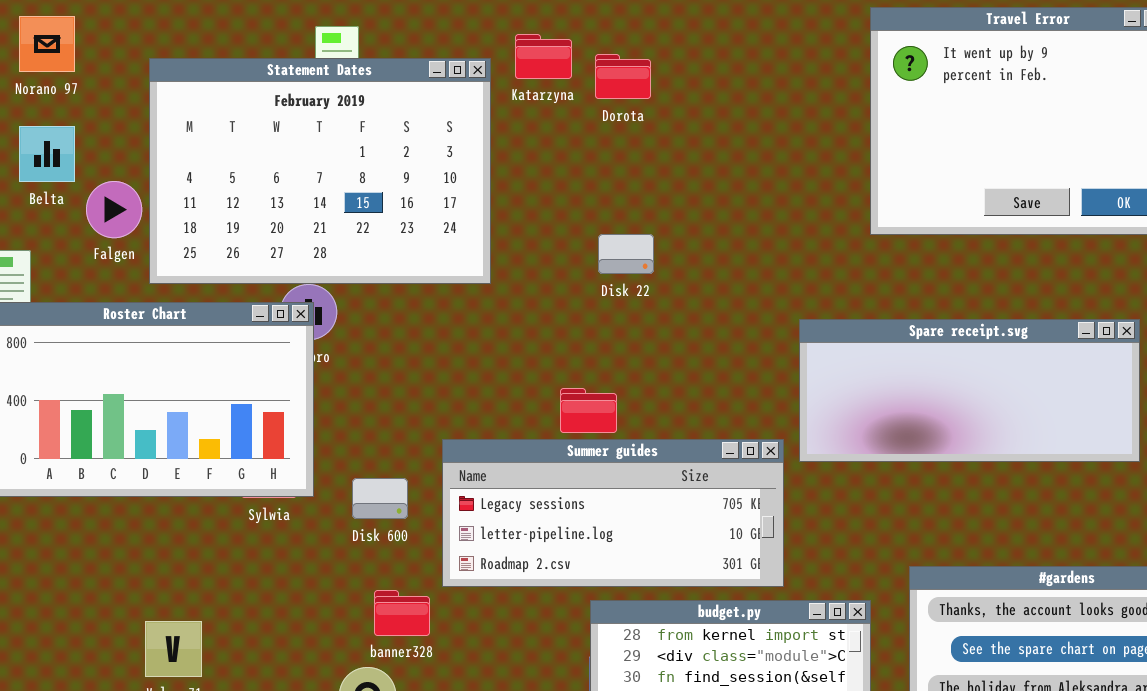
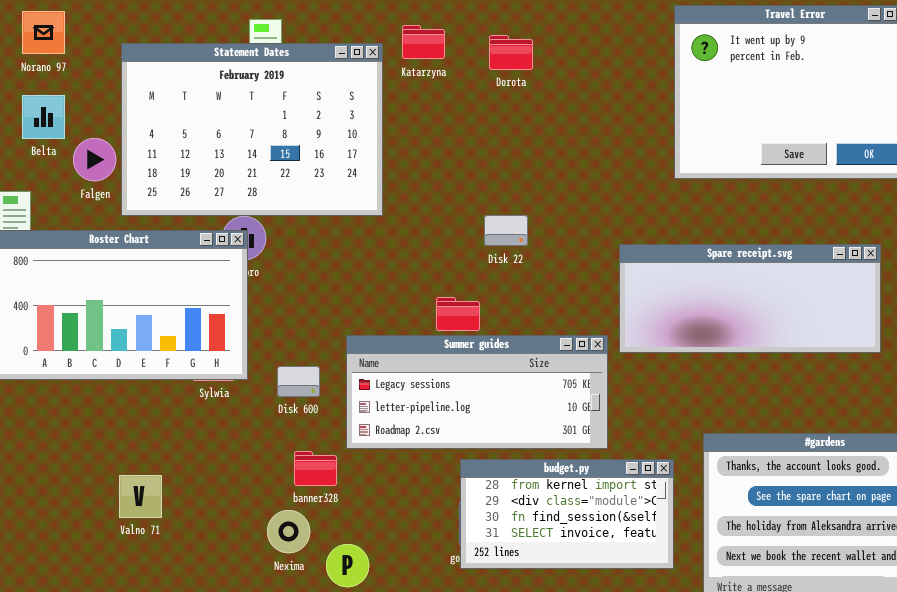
Dorota: [595,54,651,99] -> [489,35,533,70], moved
Disk 22: [598,234,654,274] -> [484,215,528,246], moved

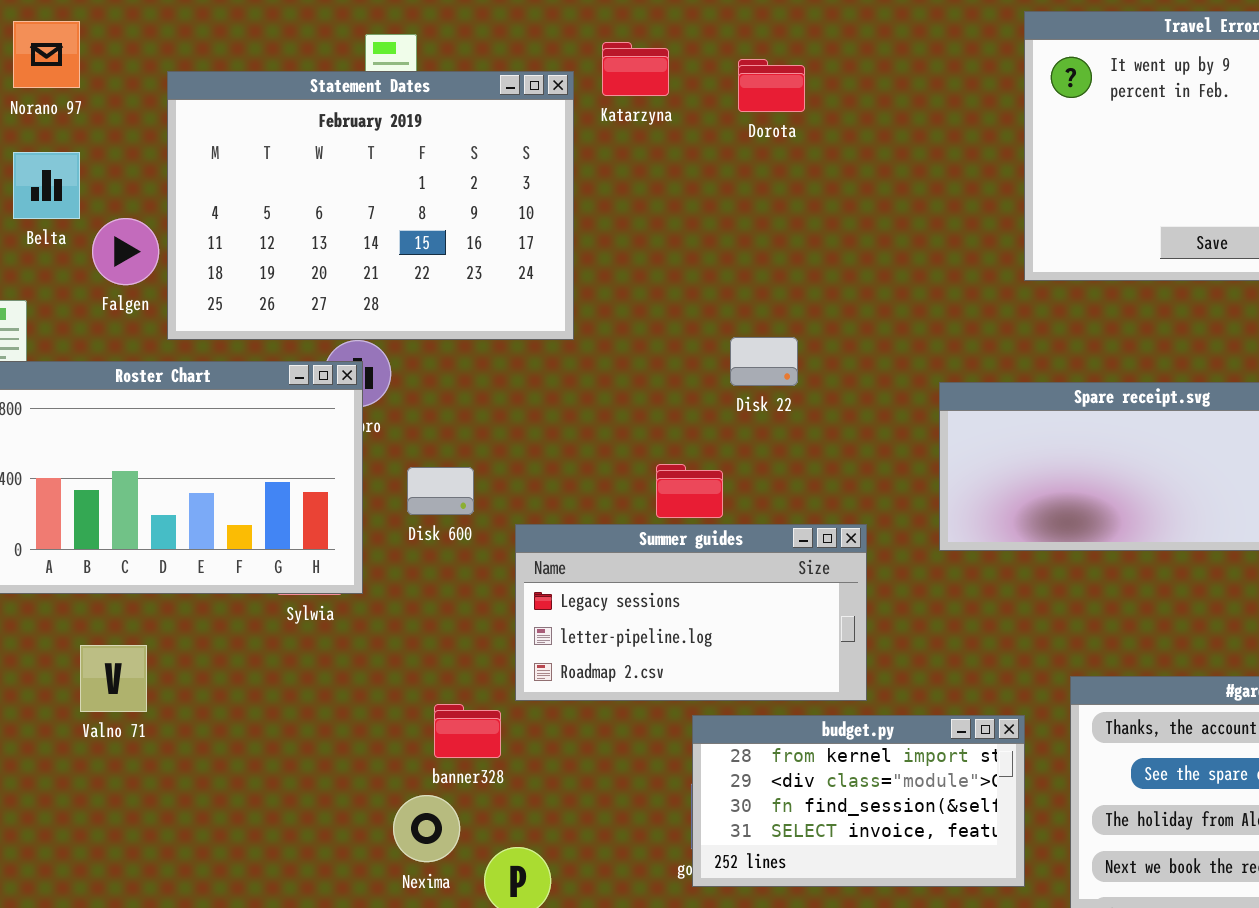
Summer guides: [346,335,608,449] -> [515,524,867,701], resized
Disk 600: [277,366,320,397] -> [407,467,474,515], moved
Valno 71: [119,475,162,518] -> [80,645,147,712], moved

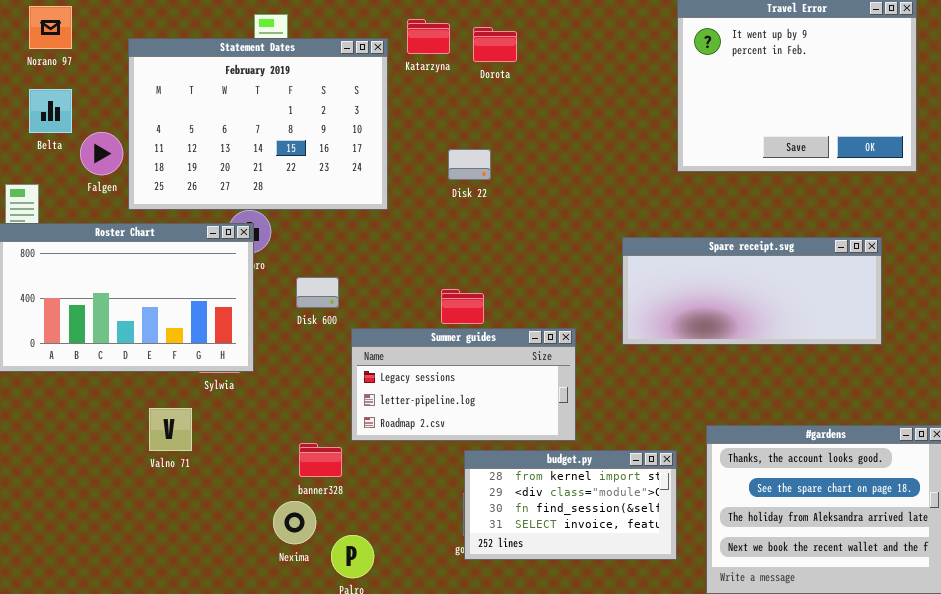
Dorota: [738,59,805,112] -> [473,27,517,62], moved
Disk 22: [730,337,798,386] -> [448,149,491,180], moved
Disk 600: [407,467,474,515] -> [296,277,339,308], moved
Valno 71: [80,645,147,712] -> [149,408,192,451], moved

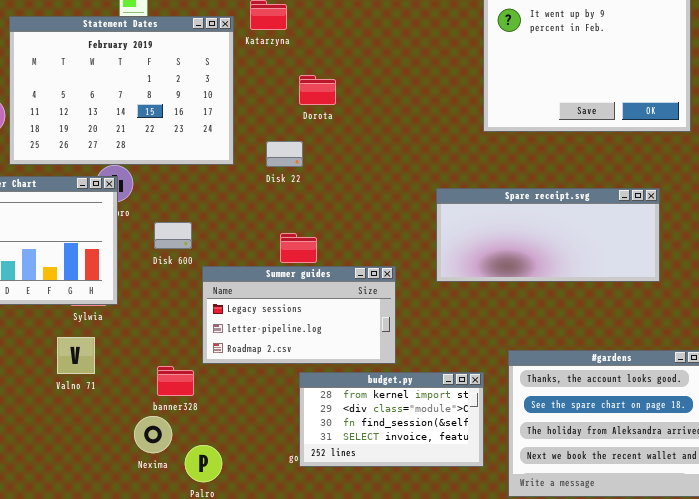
Dorota: [473,27,517,62] -> [299,75,336,105], moved
Disk 22: [448,149,491,180] -> [266,141,303,167], moved
Valno 71: [149,408,192,451] -> [57,337,95,374], moved

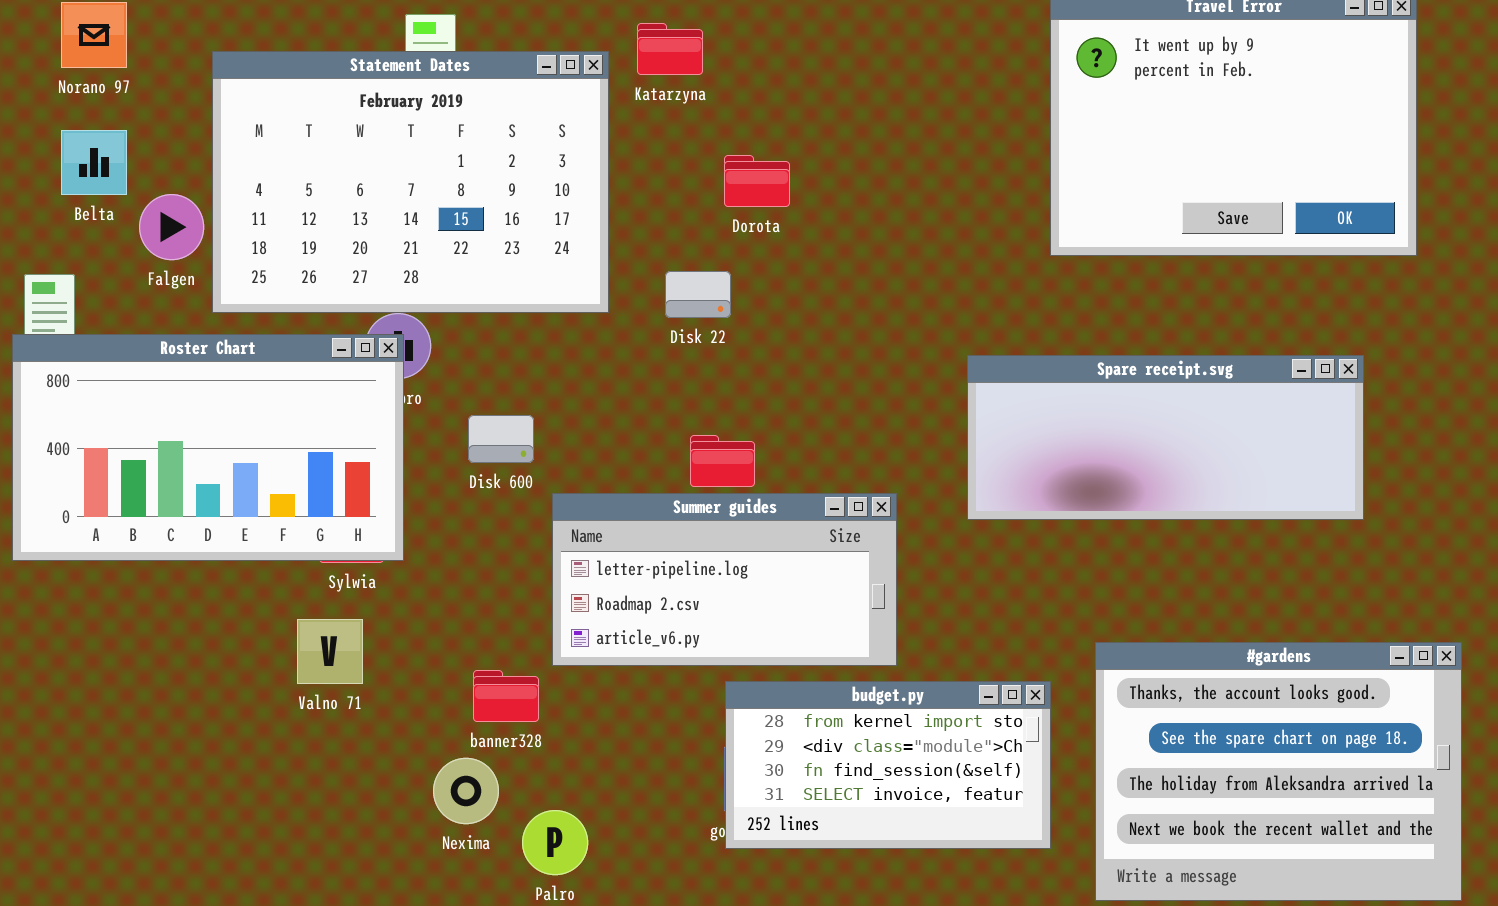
Summer guides: [202,266,396,364] -> [552,493,897,666], scrolled down 1 row

